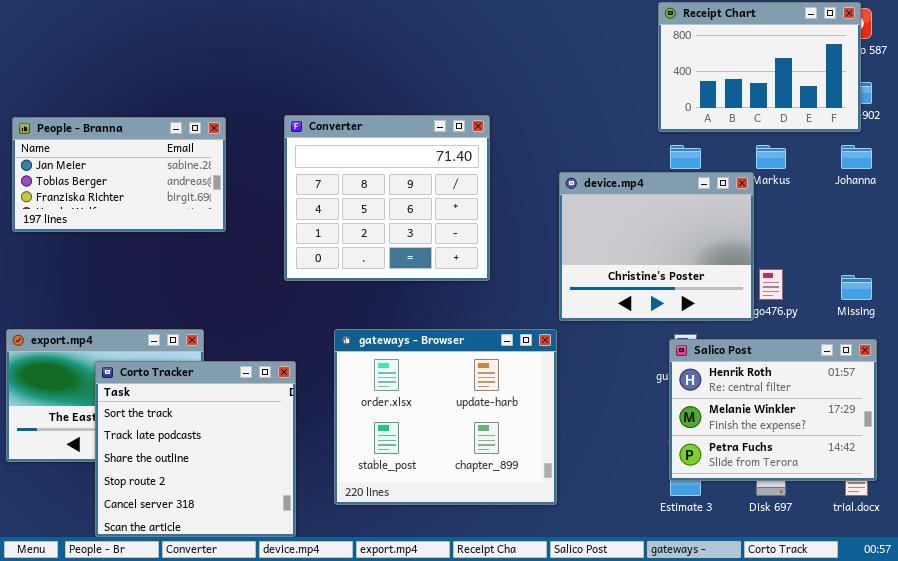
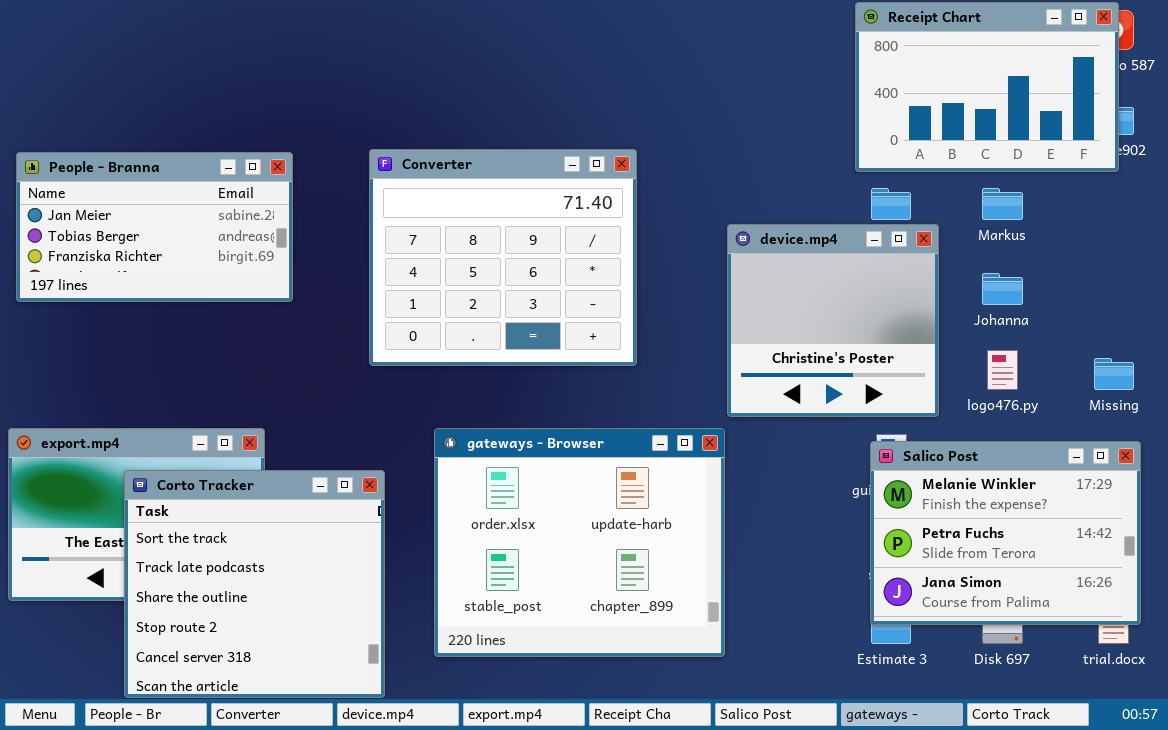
Johanna: [841,145,872,169] -> [982,273,1023,305], moved
device.mp4: [559,172,754,321] -> [727,224,939,417], resized
Salico Post: [669,339,877,481] -> [870,441,1141,625], scrolled down 1 row

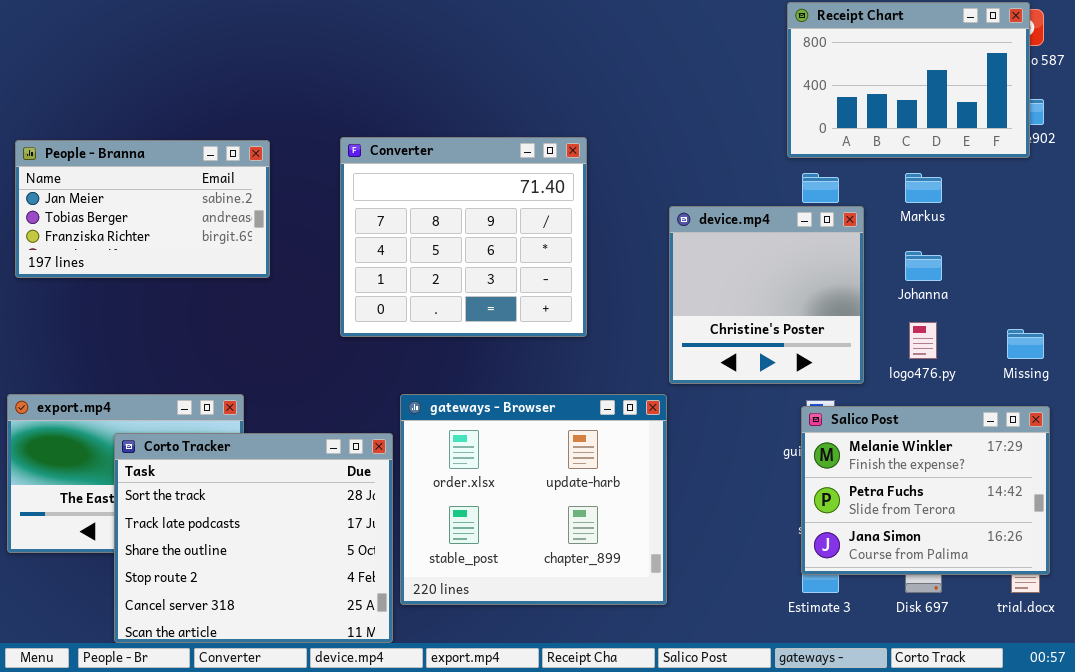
Corto Tracker: [124,470,385,698] -> [114,433,393,643], resized

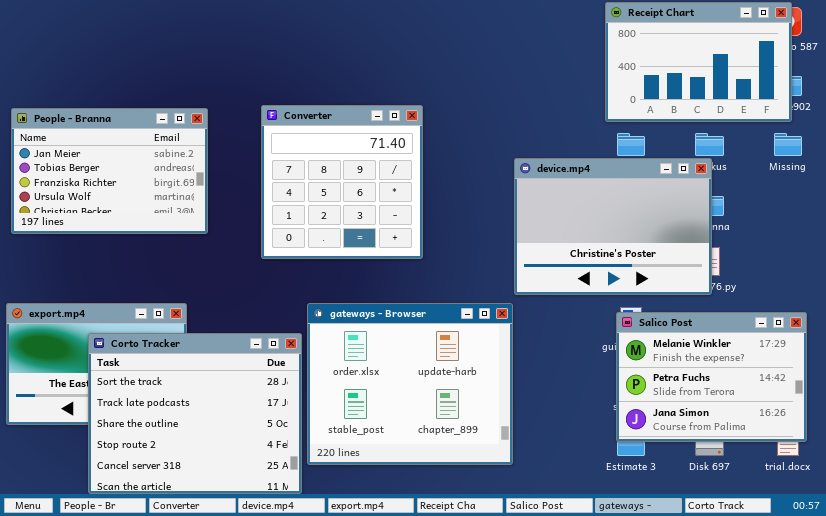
Converter: [340,137,587,337] -> [261,105,423,259], resized
People - Branna: [15,140,270,278] -> [11,108,208,234], resized
device.mp4: [669,206,864,384] -> [514,158,712,295], resized
Missing: [1007,329,1044,359] -> [774,133,802,156], moved

